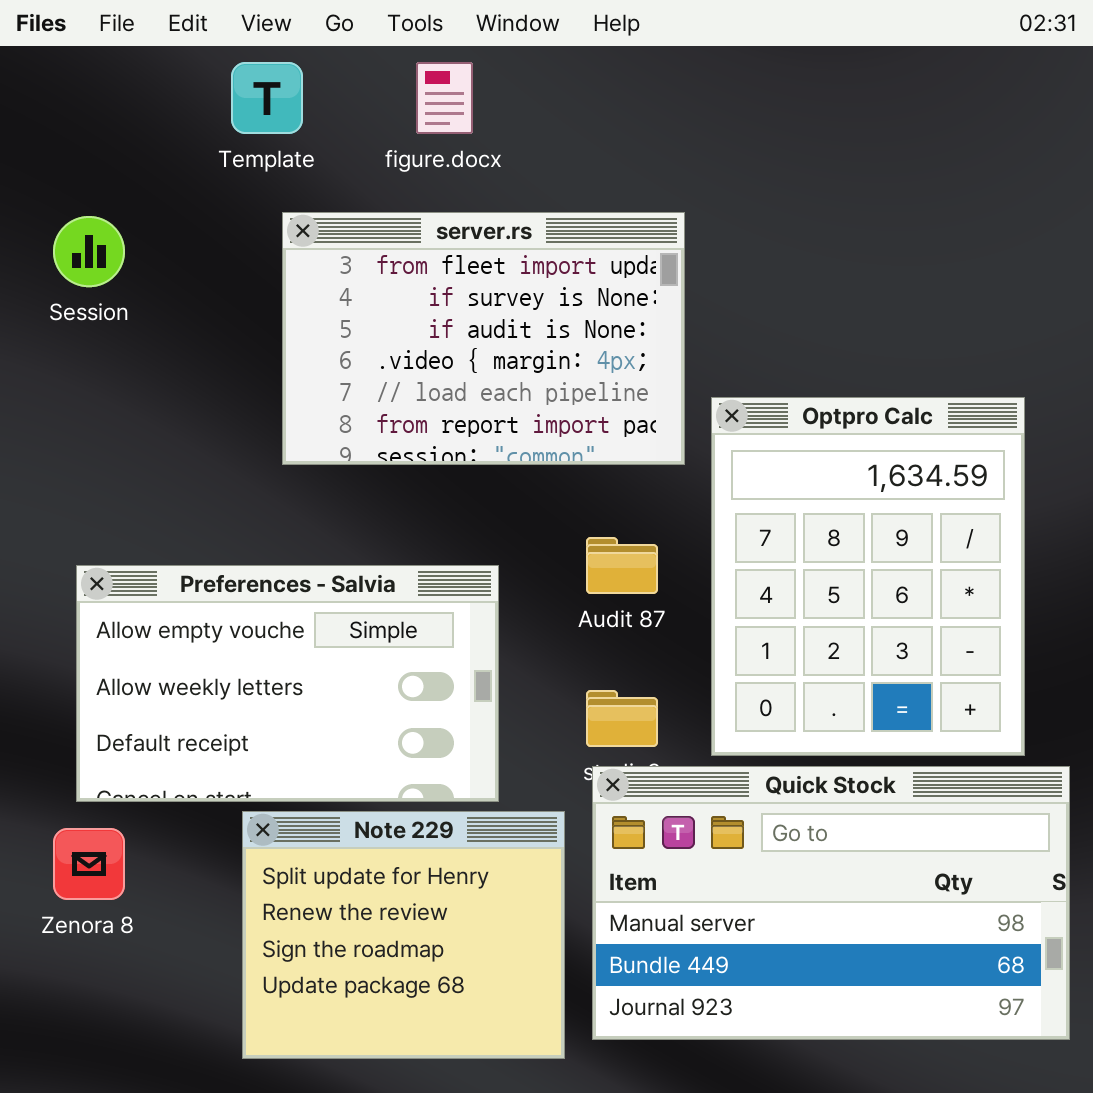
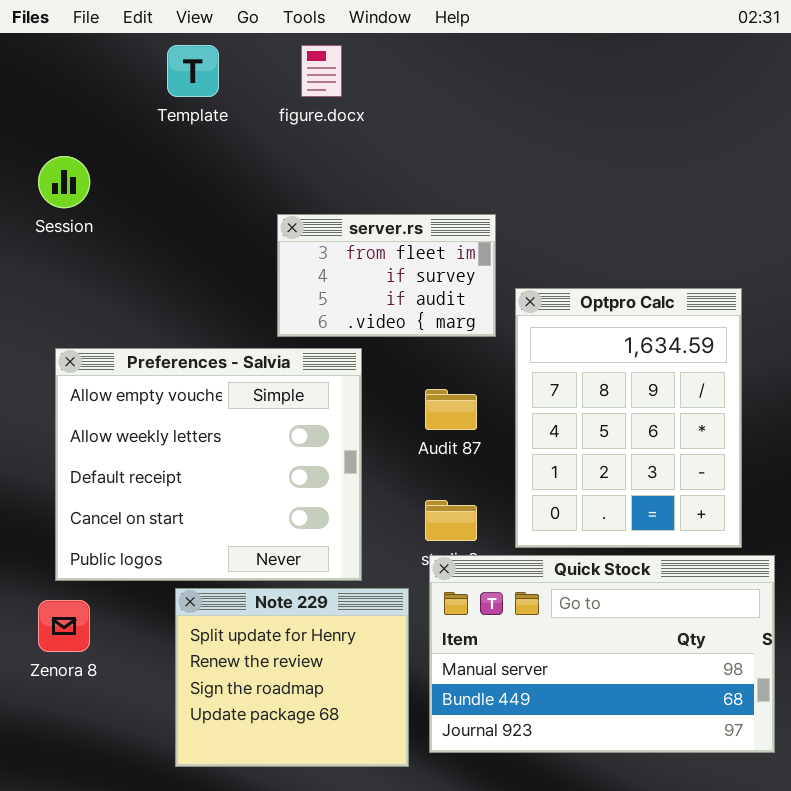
server.rs: [282,212,685,465] -> [277,214,496,337], resized
Preferences - Salvia: [76,565,499,802] -> [55,348,362,581], resized

